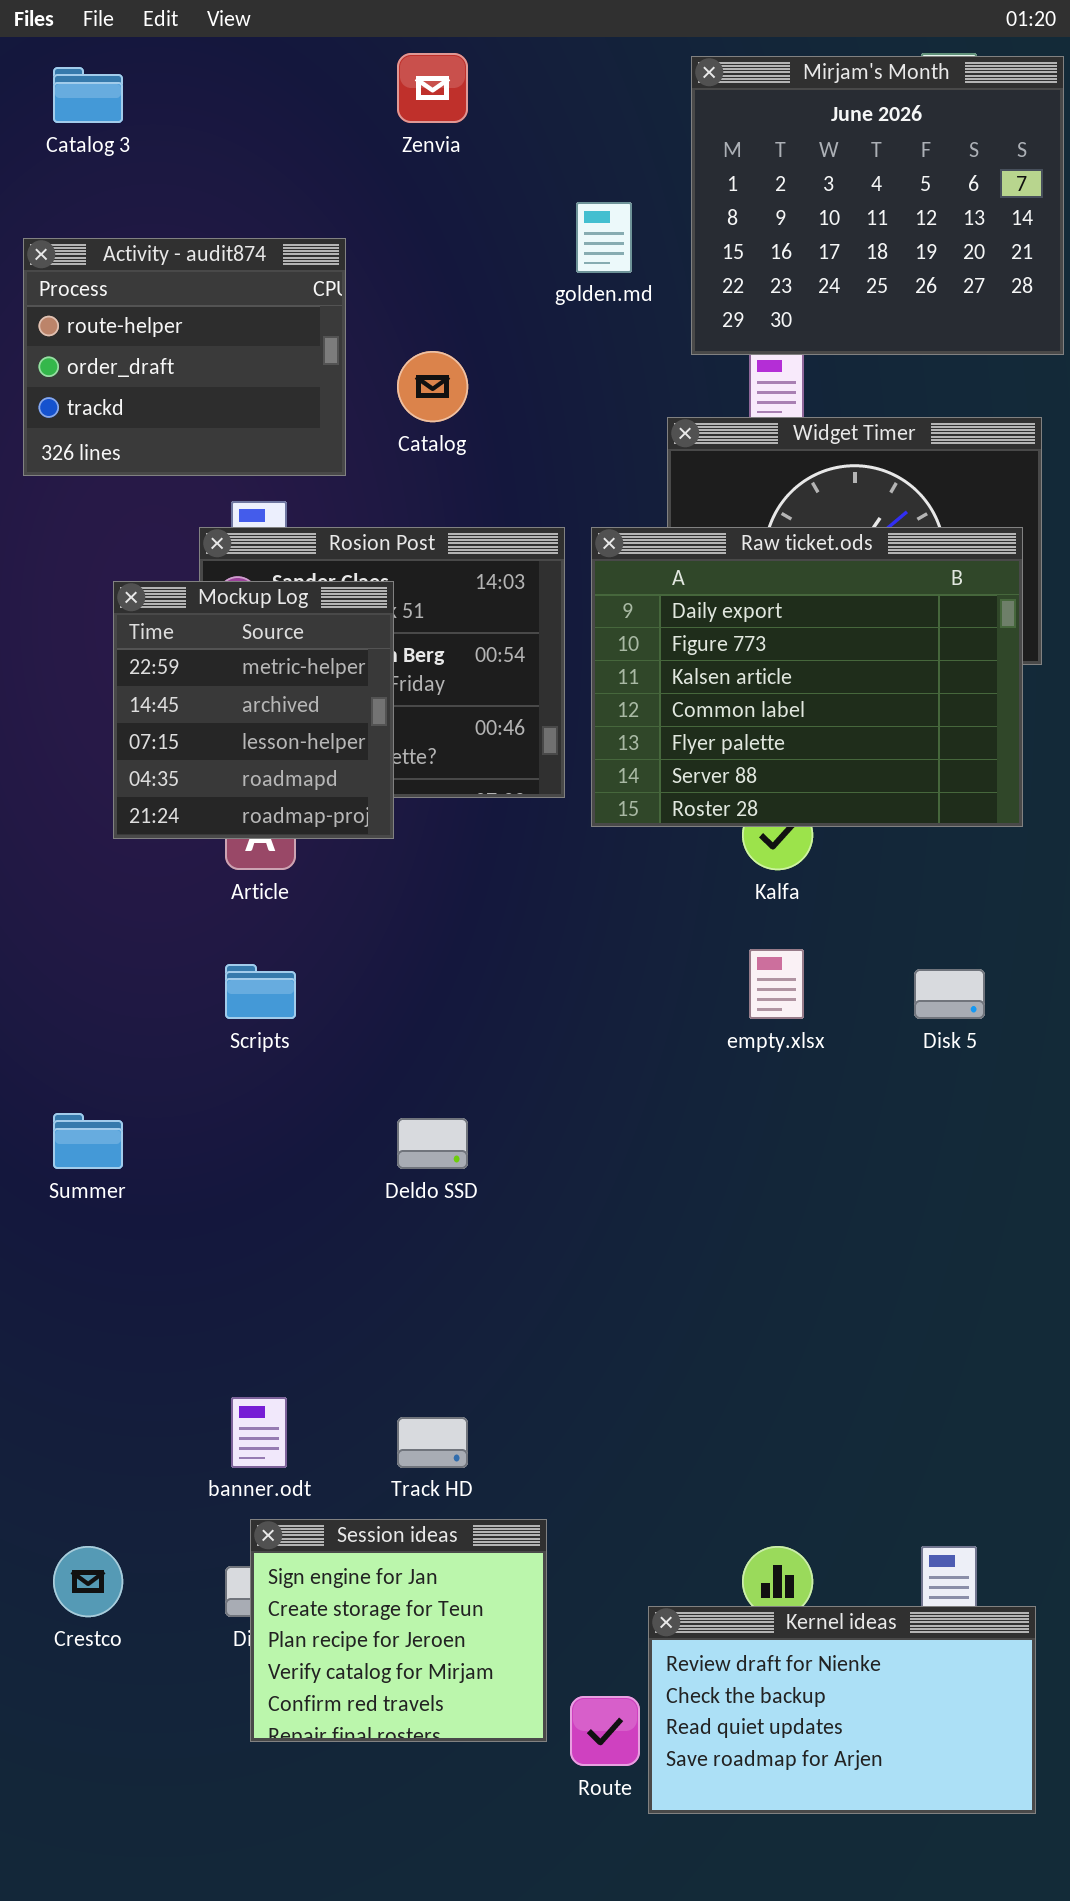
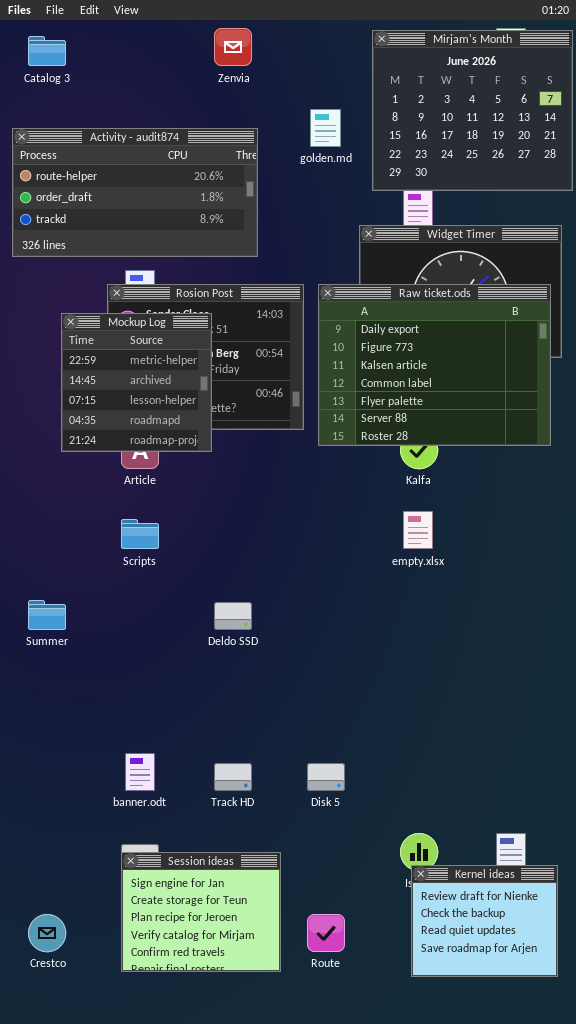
Activity - audit874: [23,238,346,476] -> [12,128,258,257], resized
Disk 5: [914,969,985,1019] -> [307,763,345,791], moved
Session ideas: [250,1519,547,1742] -> [121,852,281,972], moved
Crestco: [53,1546,123,1617] -> [28,914,66,952], moved
Kernel ideas: [648,1606,1036,1814] -> [411,865,558,977], resized

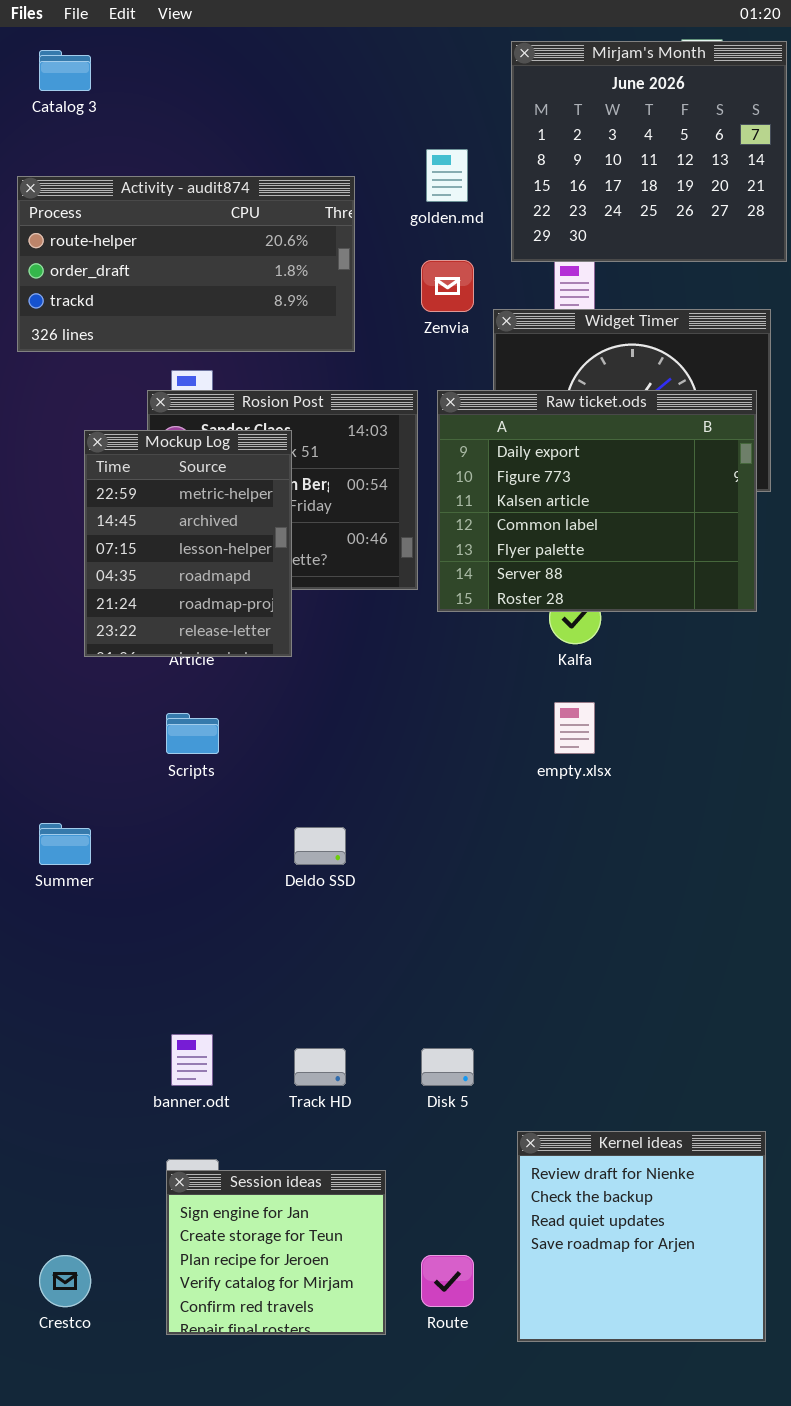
Zenvia: [214,28,252,66] -> [421,260,474,312], moved
Mockup Log: [61,313,212,452] -> [84,430,292,657], resized
Kernel ideas: [411,865,558,977] -> [517,1131,766,1342], resized

